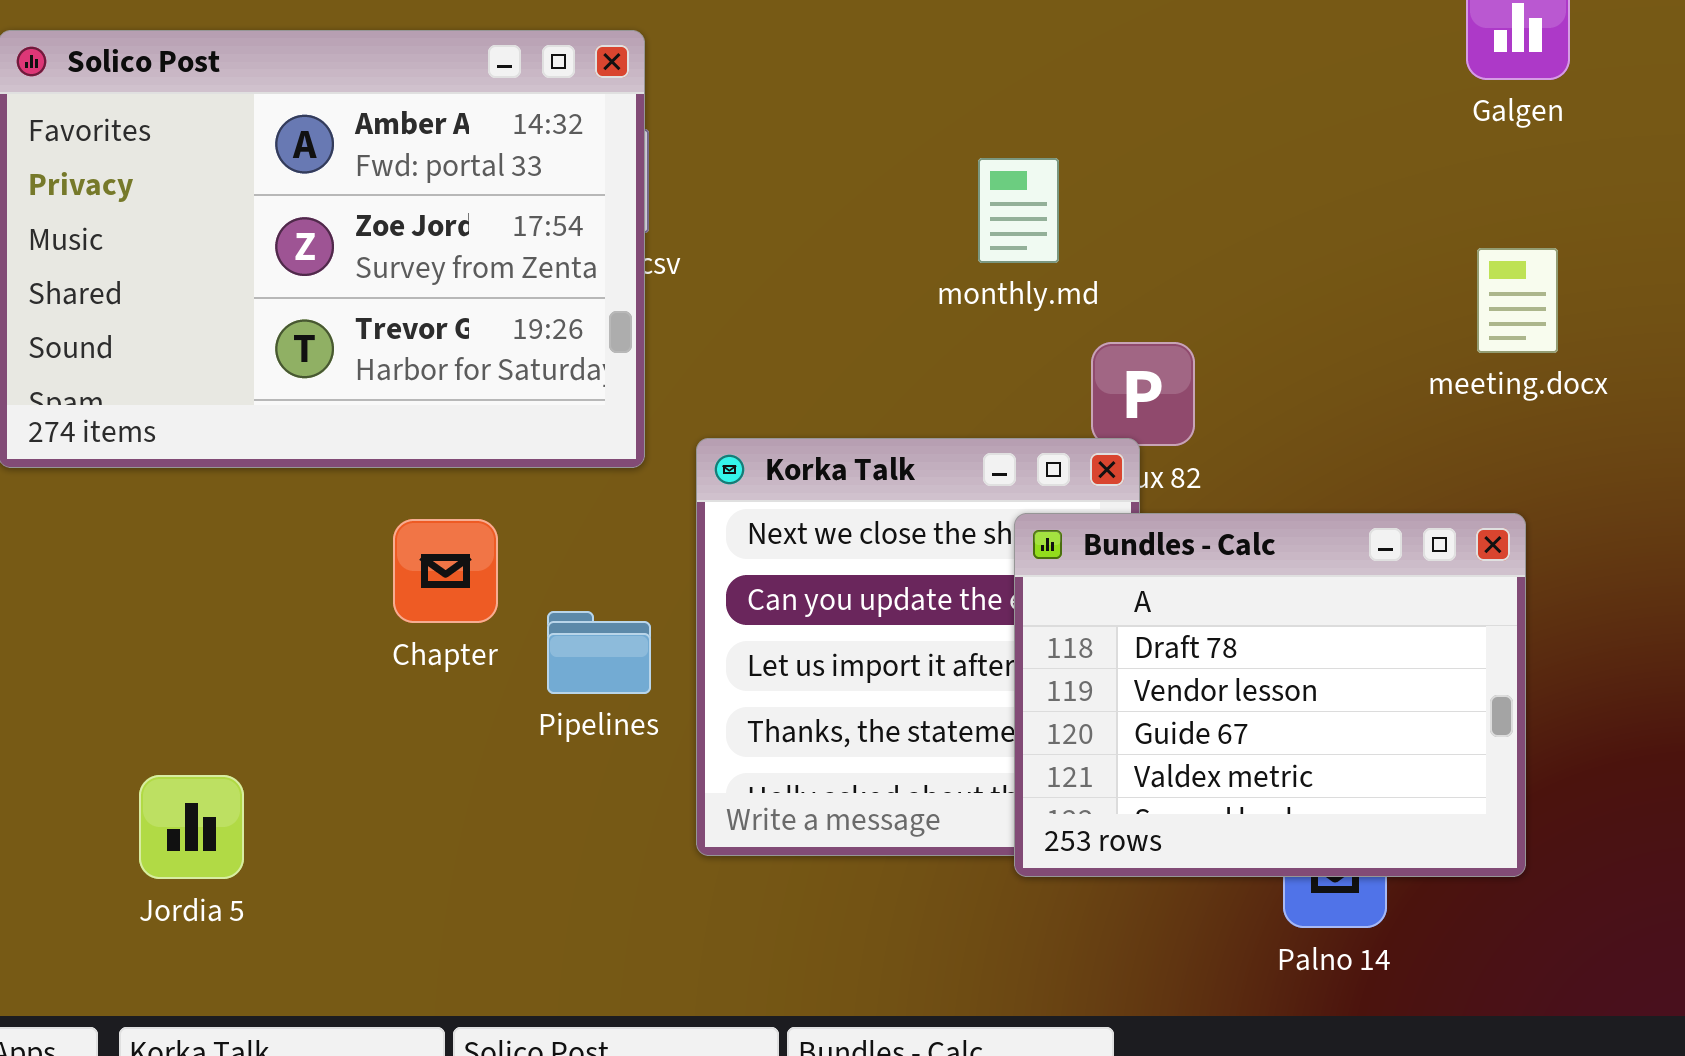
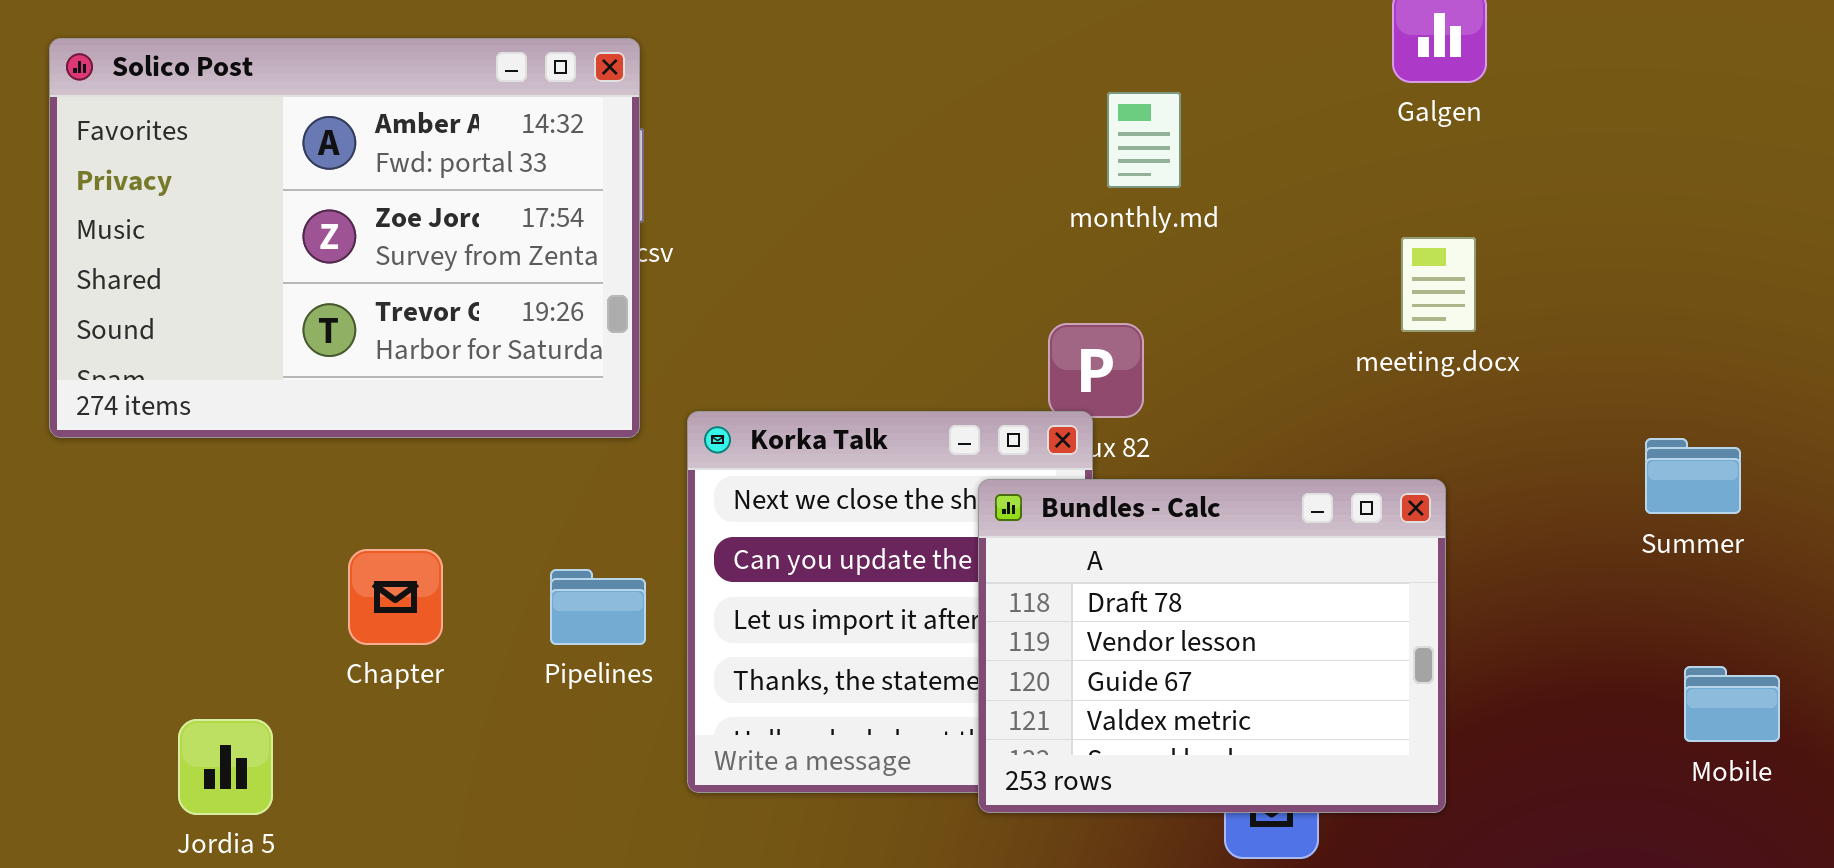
monthly.md: [978,158,1059,263] -> [1107,92,1181,188], moved
Chapter: [393,519,498,623] -> [348,549,443,645], moved

